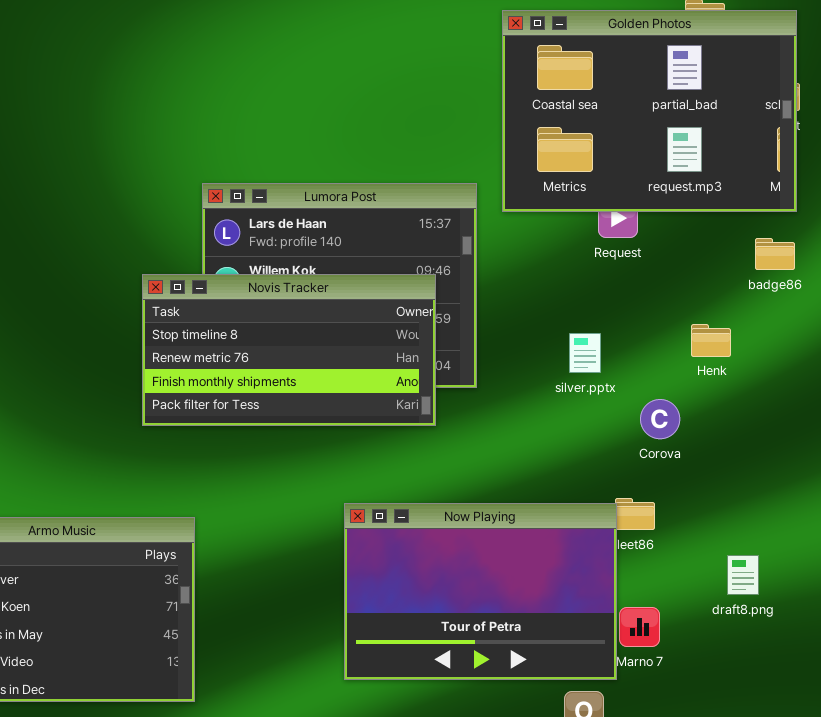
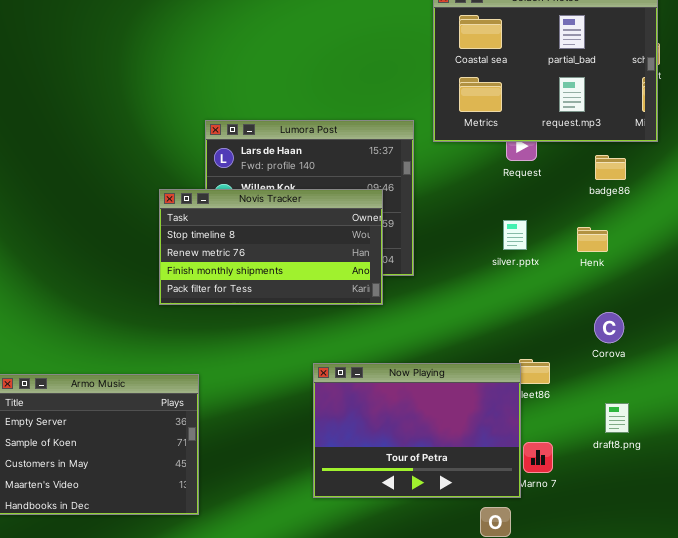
badge86: [755,238,795,270] -> [595,155,626,180], moved
silver.pptx: [569,333,601,373] -> [503,220,527,250], moved
Corova: [640,399,680,439] -> [594,312,624,343], moved

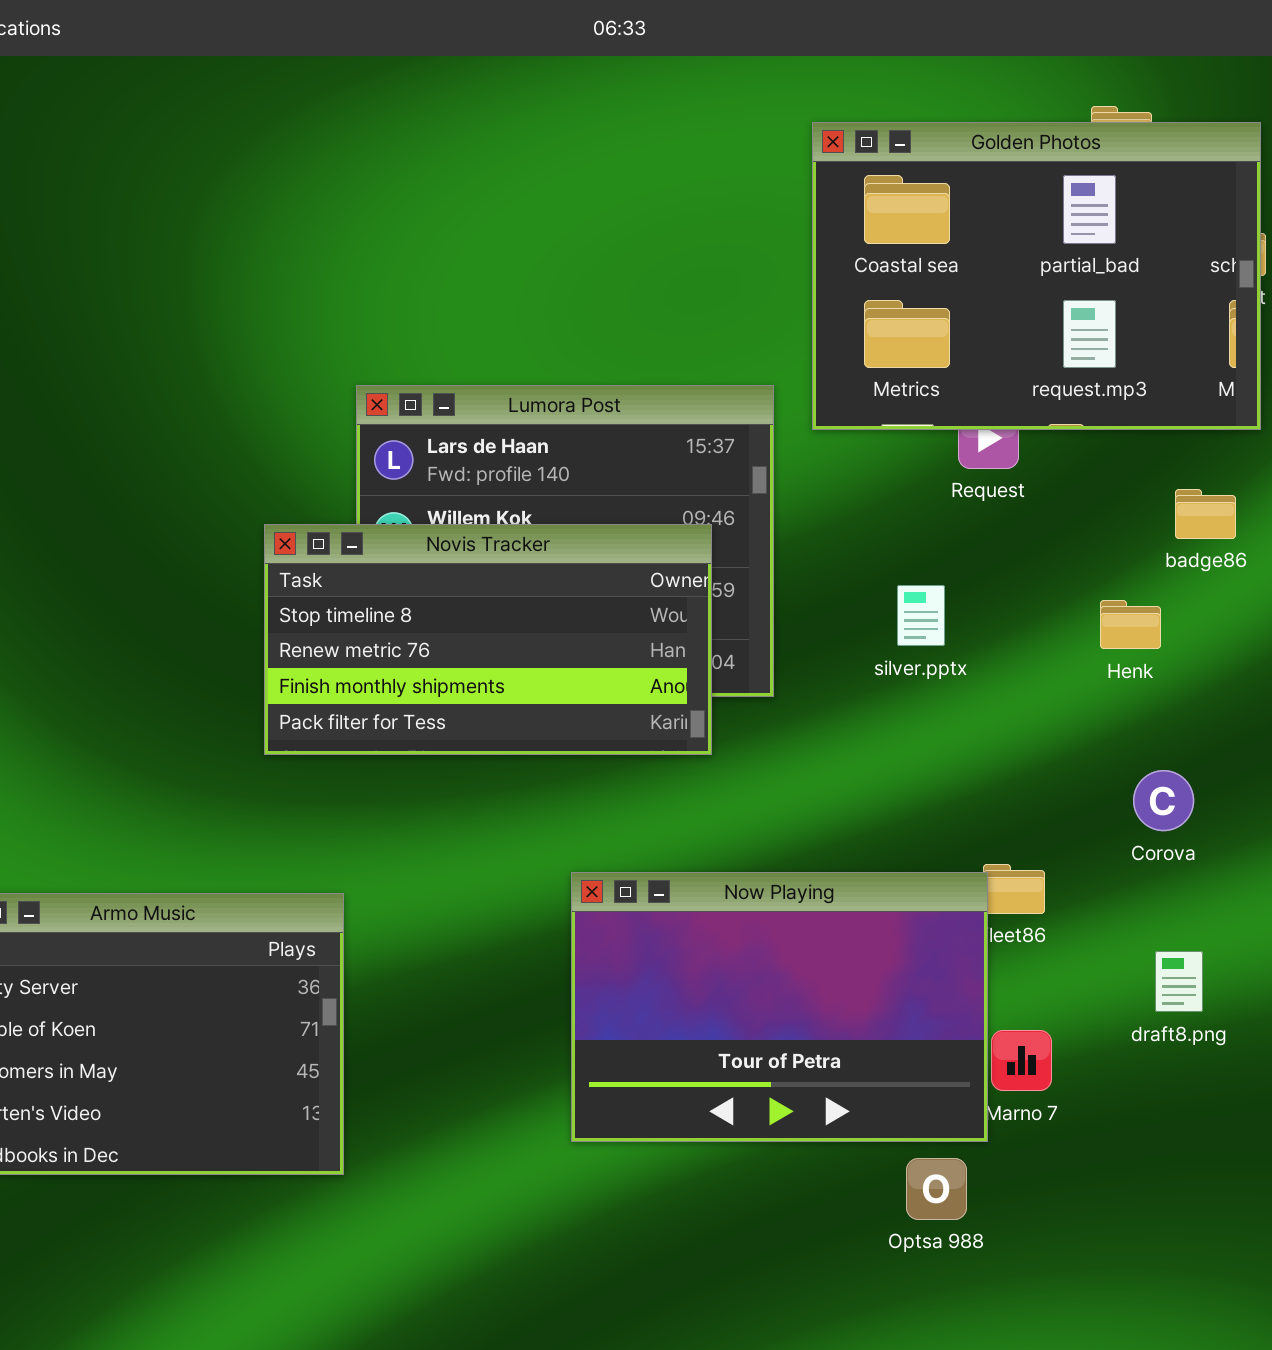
badge86: [595,155,626,180] -> [1175,489,1236,539], moved
silver.pptx: [503,220,527,250] -> [897,585,945,646], moved

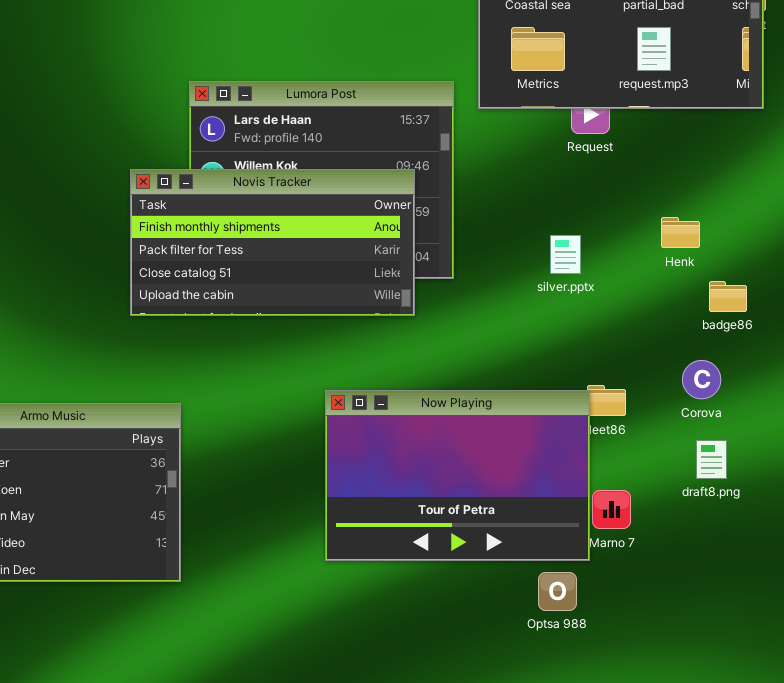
badge86: [1175,489,1236,539] -> [709,281,747,312], moved
Novis Tracker: [264,524,712,755] -> [130,169,415,316], scrolled down 2 rows
silver.pptx: [897,585,945,646] -> [550,235,581,274], moved
Corova: [1133,770,1194,831] -> [682,360,721,399], moved

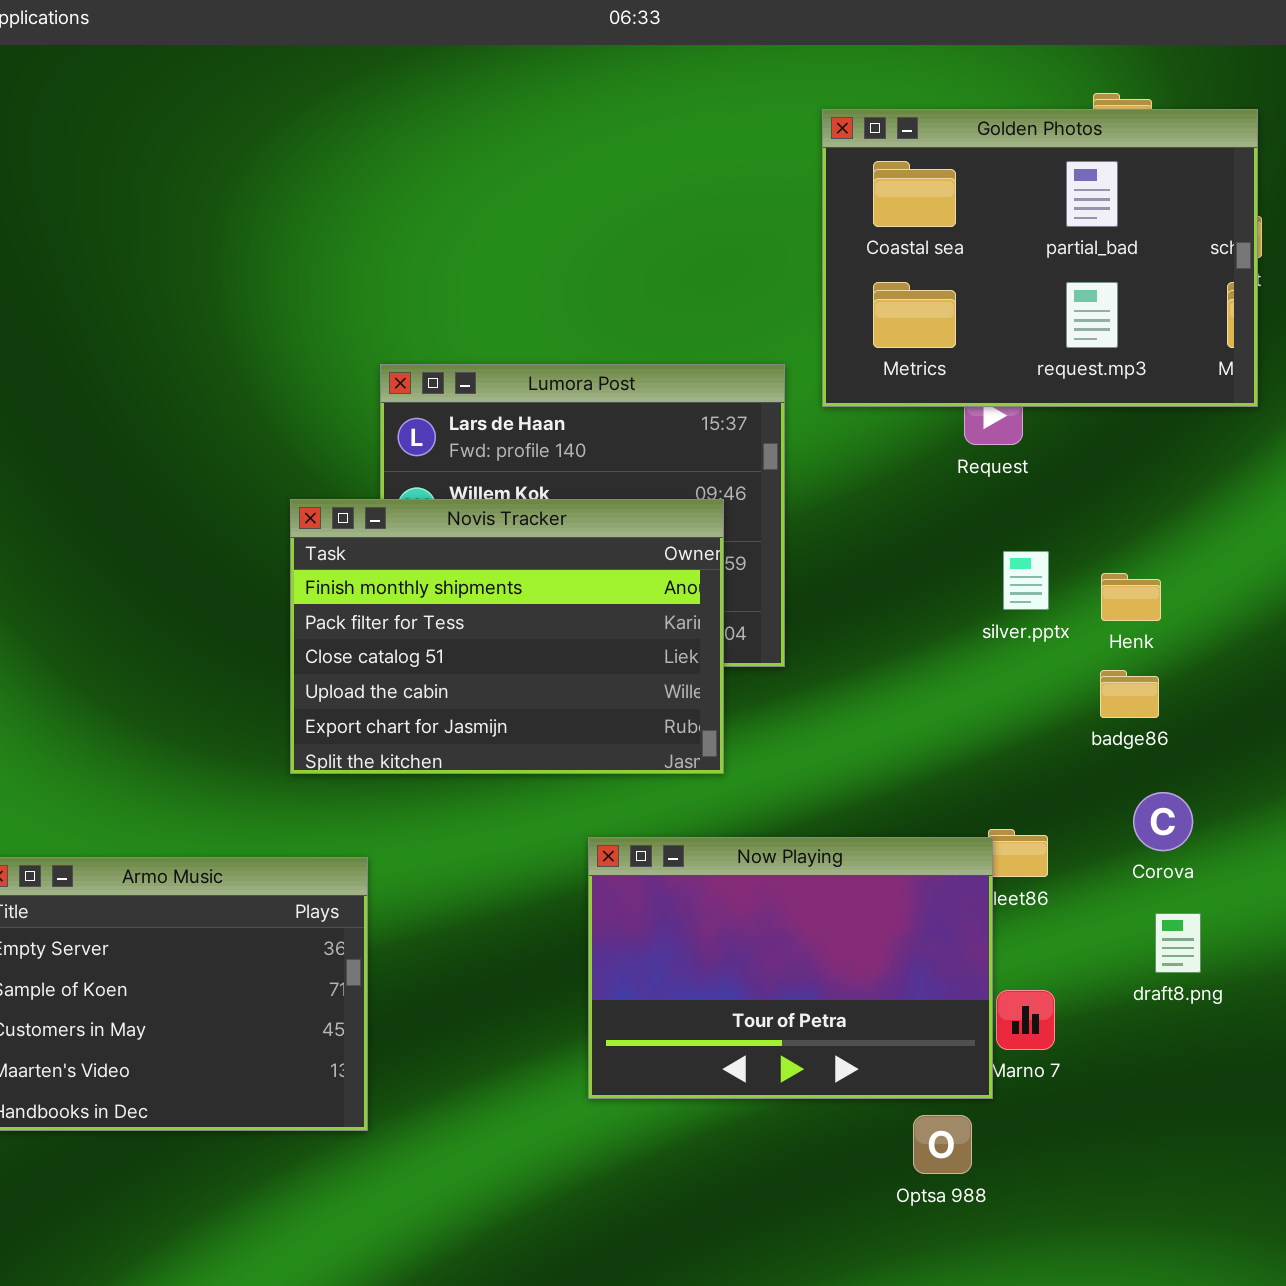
Novis Tracker: [130,169,415,316] -> [290,499,724,774], resized
silver.pptx: [550,235,581,274] -> [1003,551,1049,610], moved
badge86: [709,281,747,312] -> [1100,670,1159,718], moved

